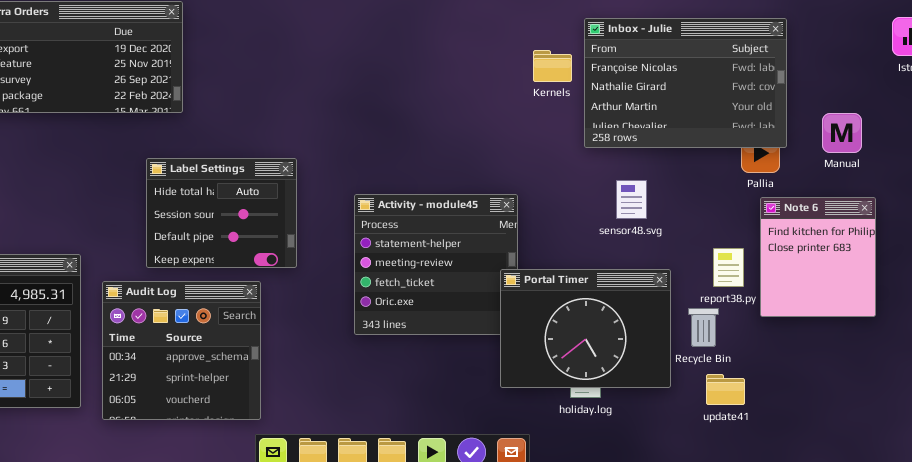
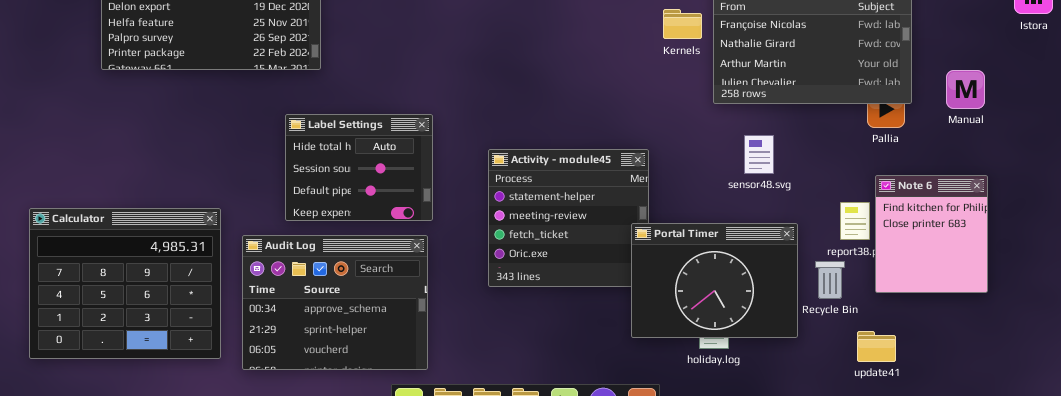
Note 6: [760,197,876,317] -> [875,175,988,293], moved
Audit Log: [102,281,261,420] -> [242,235,428,370], resized
update41: [706,374,745,405] -> [857,331,896,362], moved

